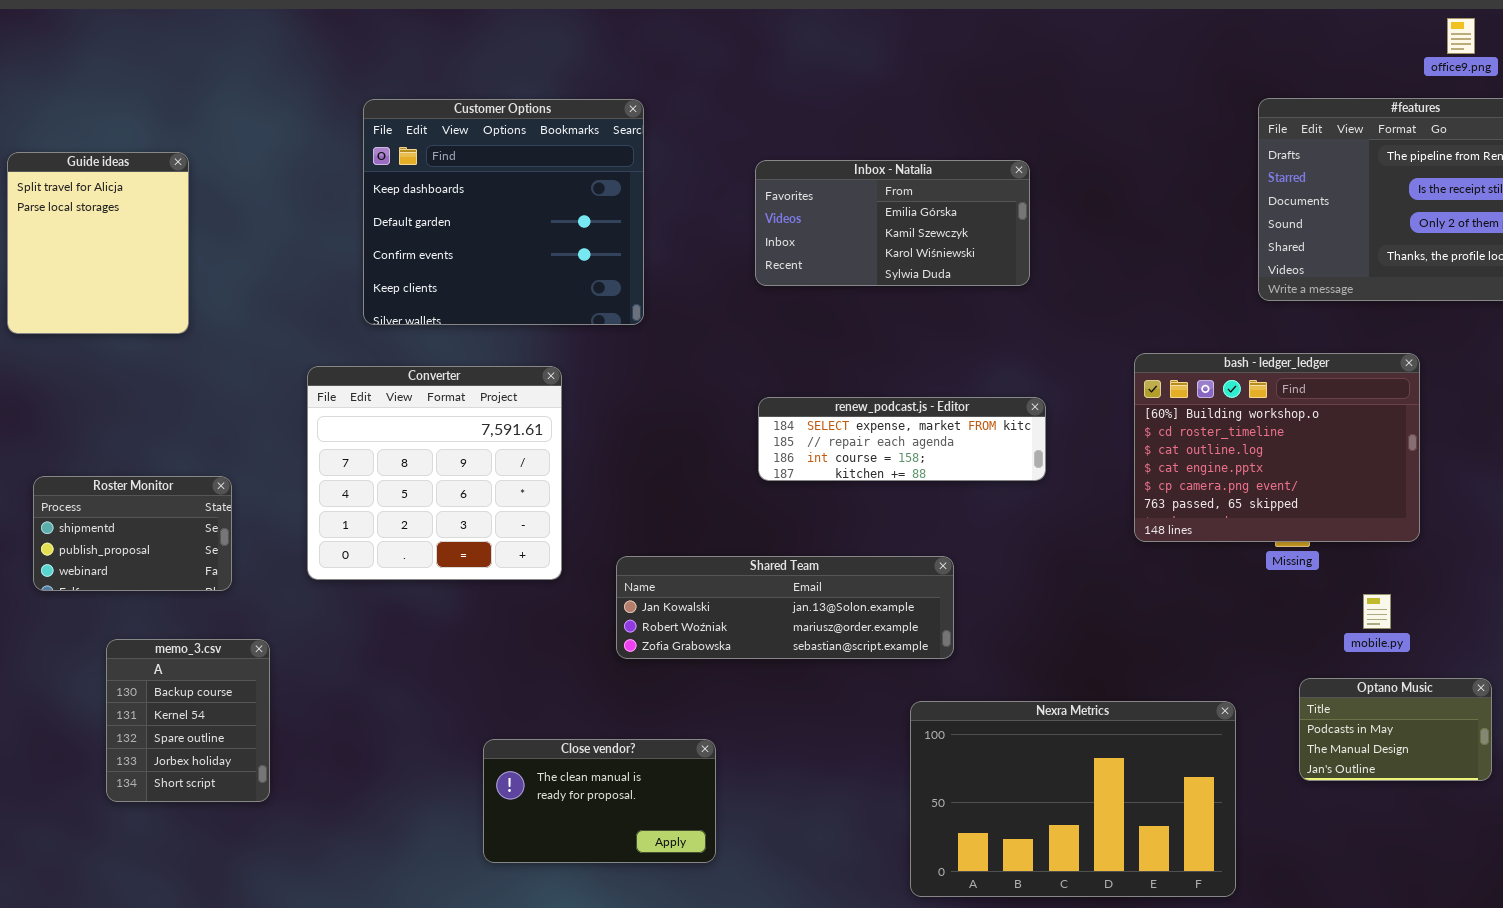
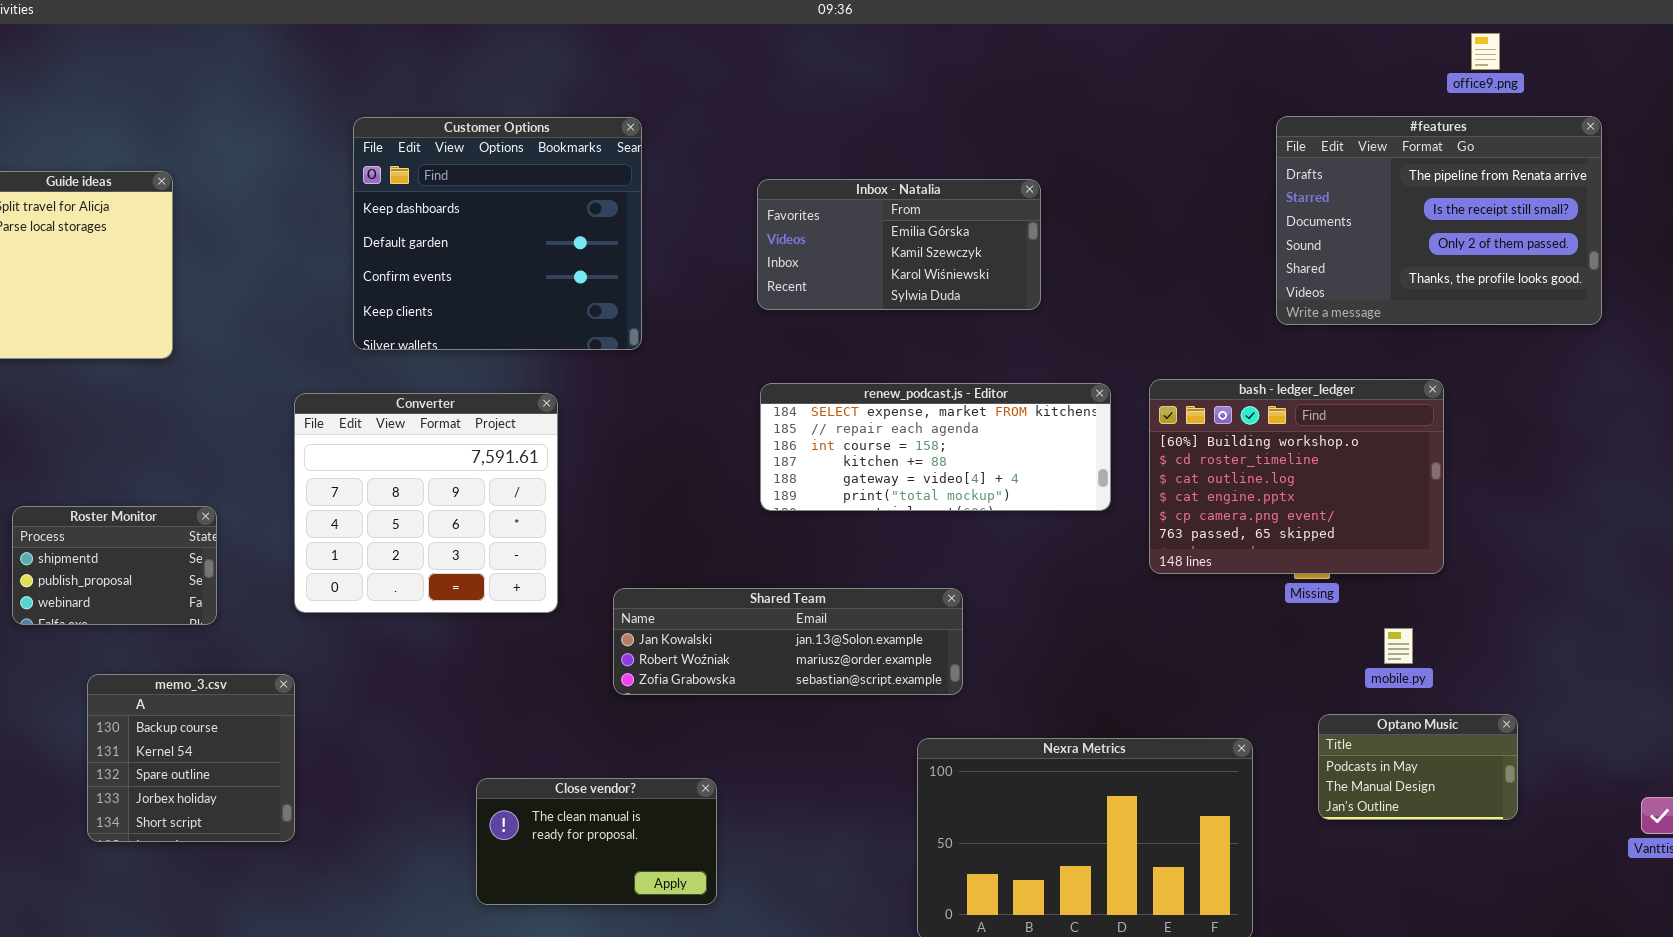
renew_podcast.js - Editor: [758,397,1046,481] -> [760,383,1111,511], resized
memo_3.csv: [106,639,270,802] -> [87,674,295,842], resized

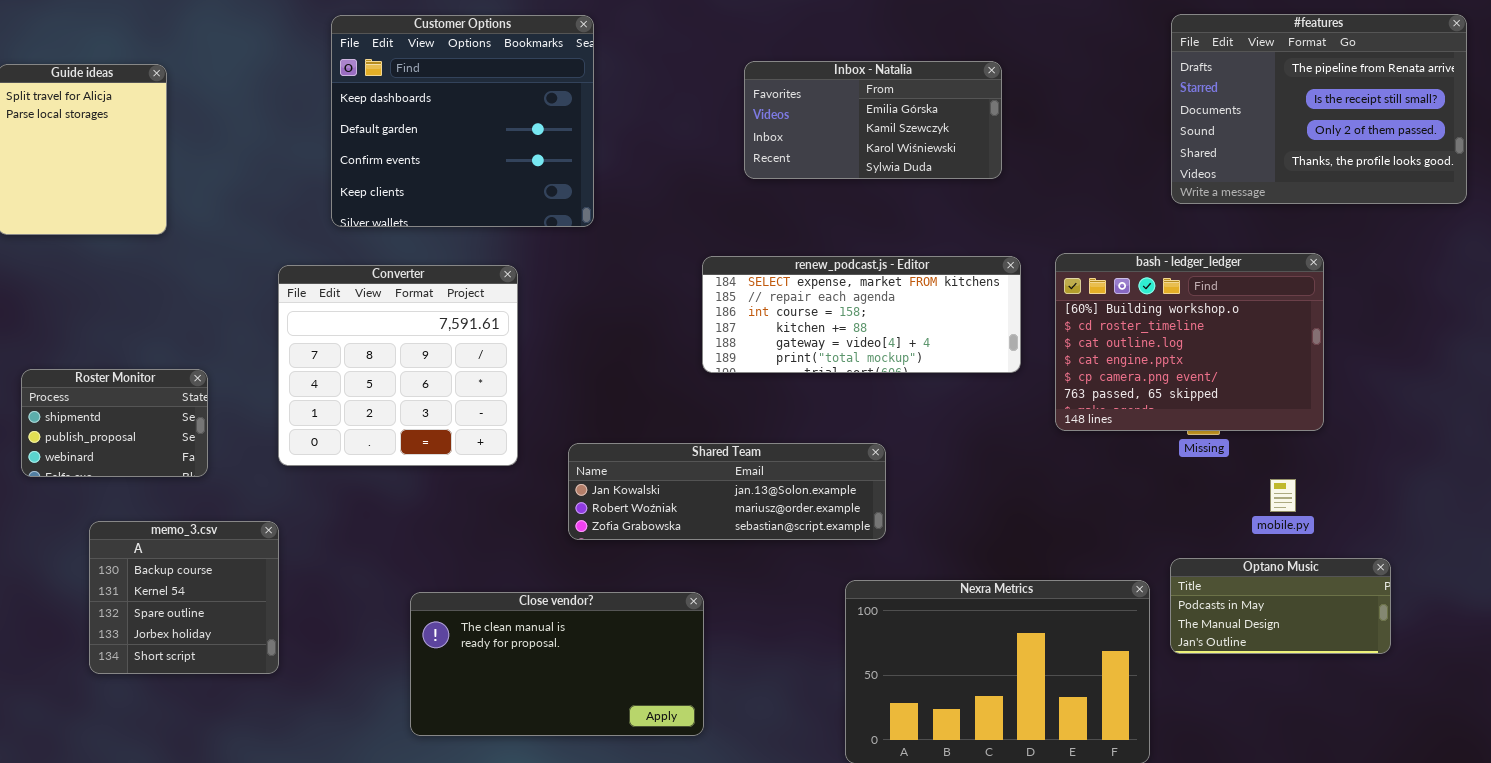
Inbox - Natalia: [757,179,1041,310] -> [744,61,1002,179], moved
Optano Music: [1318,714,1518,820] -> [1170,558,1391,654], resized
Close vendor?: [476,778,717,905] -> [410,592,704,736], moved, resized

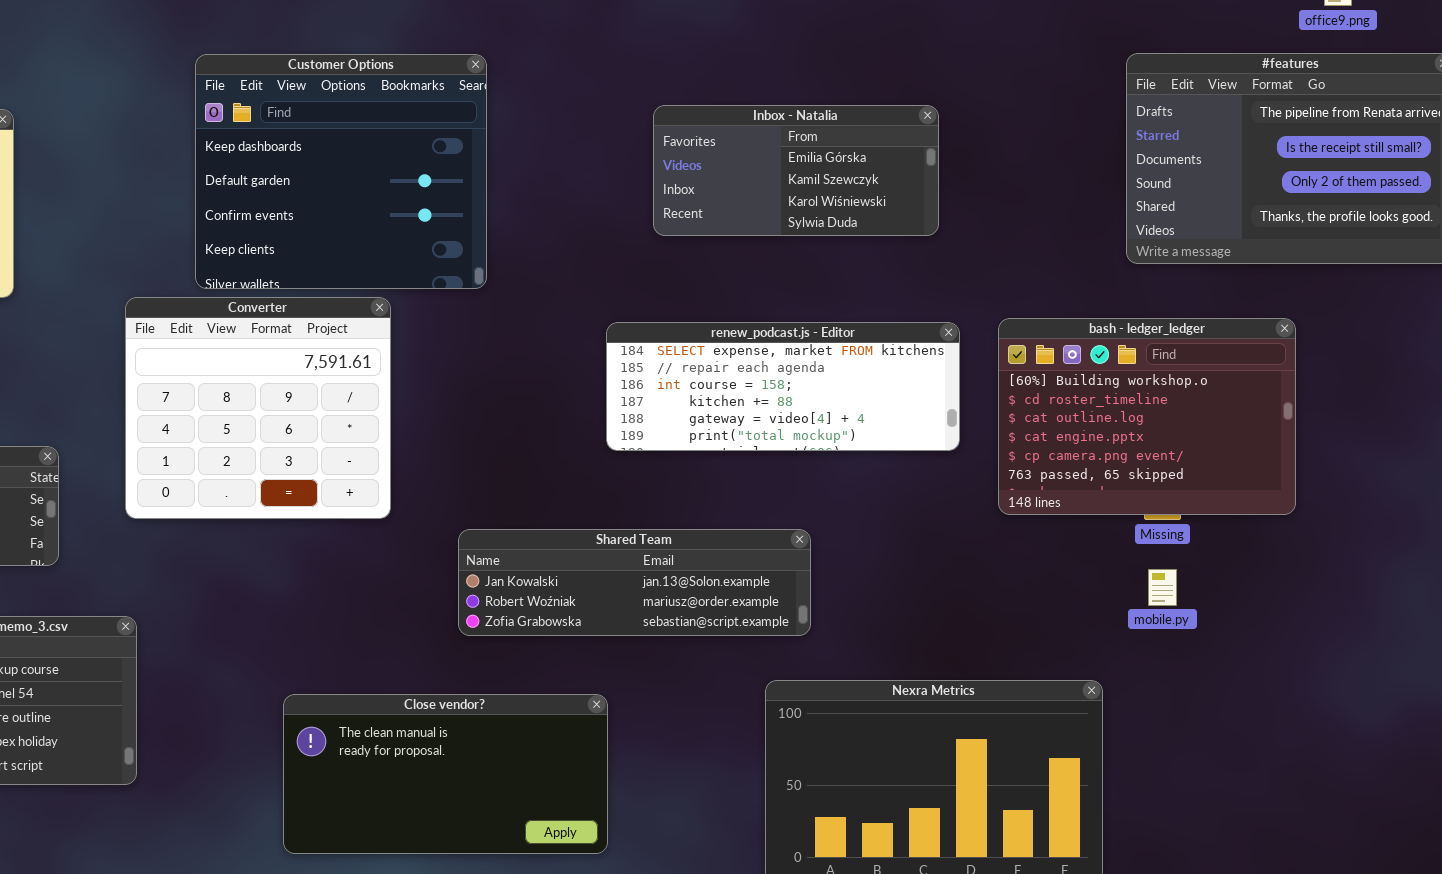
Converter: [278,265,518,466] -> [125,297,391,519], moved
mobile.py: [1270,479,1296,512] -> [1148,569,1177,606], moved
Optano Music: [1170,558,1391,654] -> none, closed

